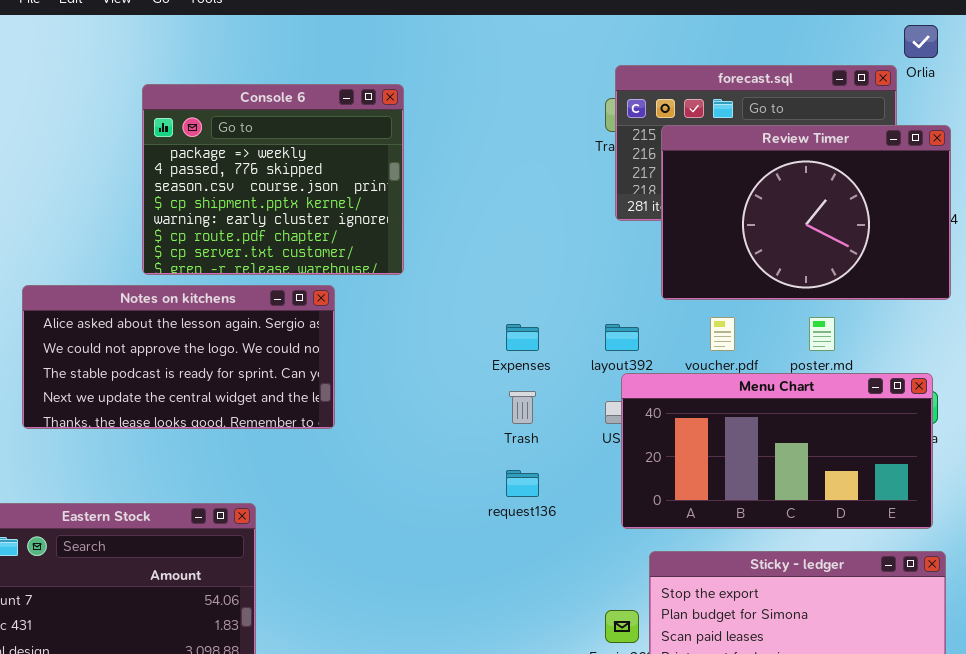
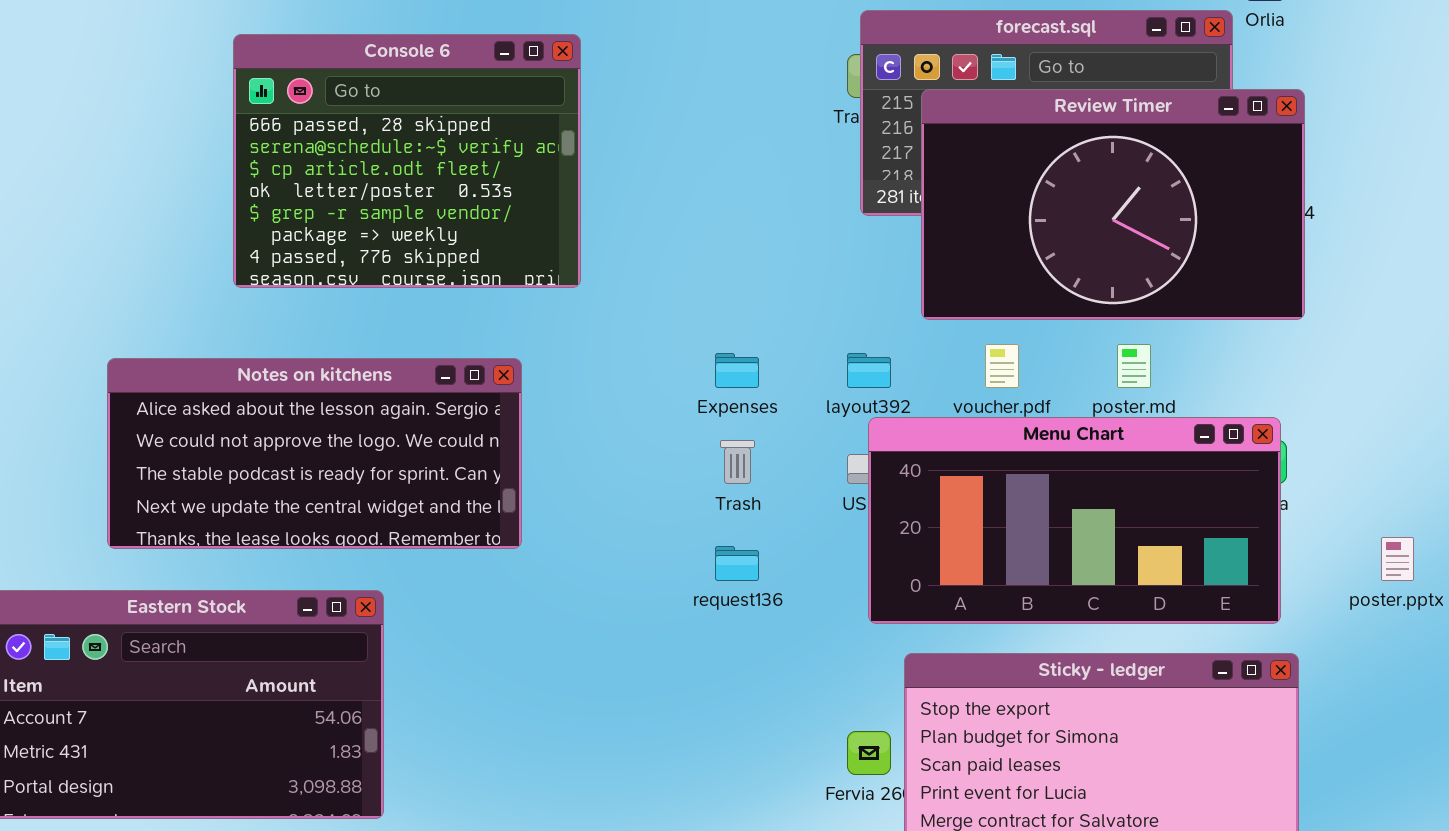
Console 6: [142,84,404,275] -> [233,34,581,288], scrolled up 5 rows
Notes on kitchens: [22,285,335,429] -> [107,358,522,549], moved

